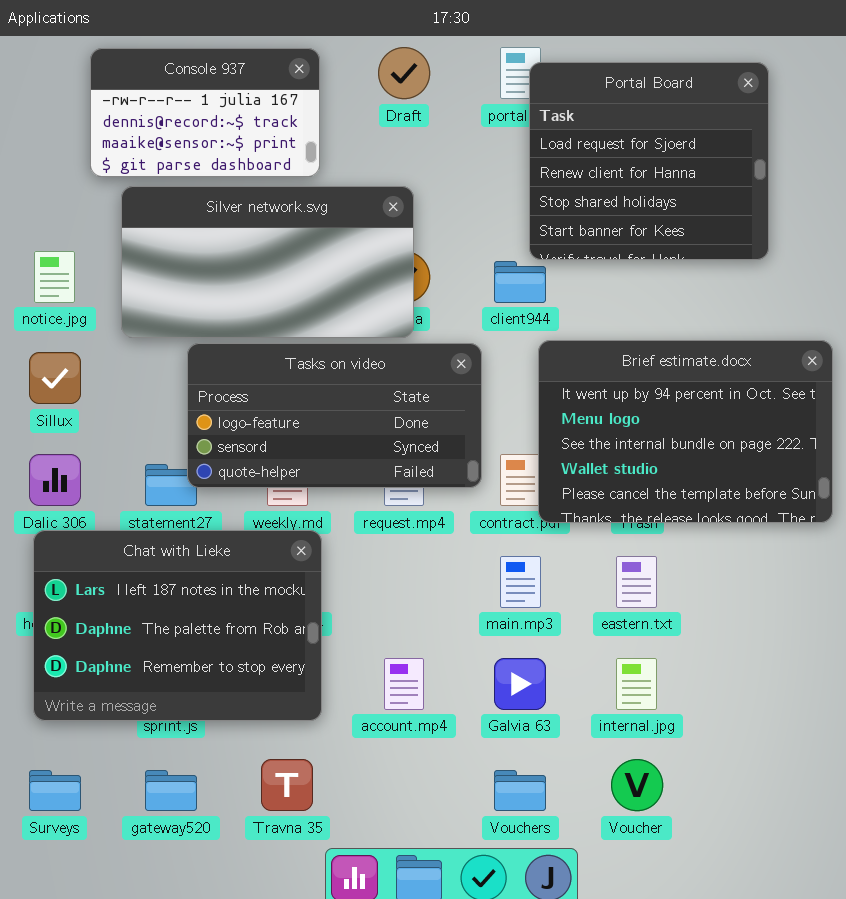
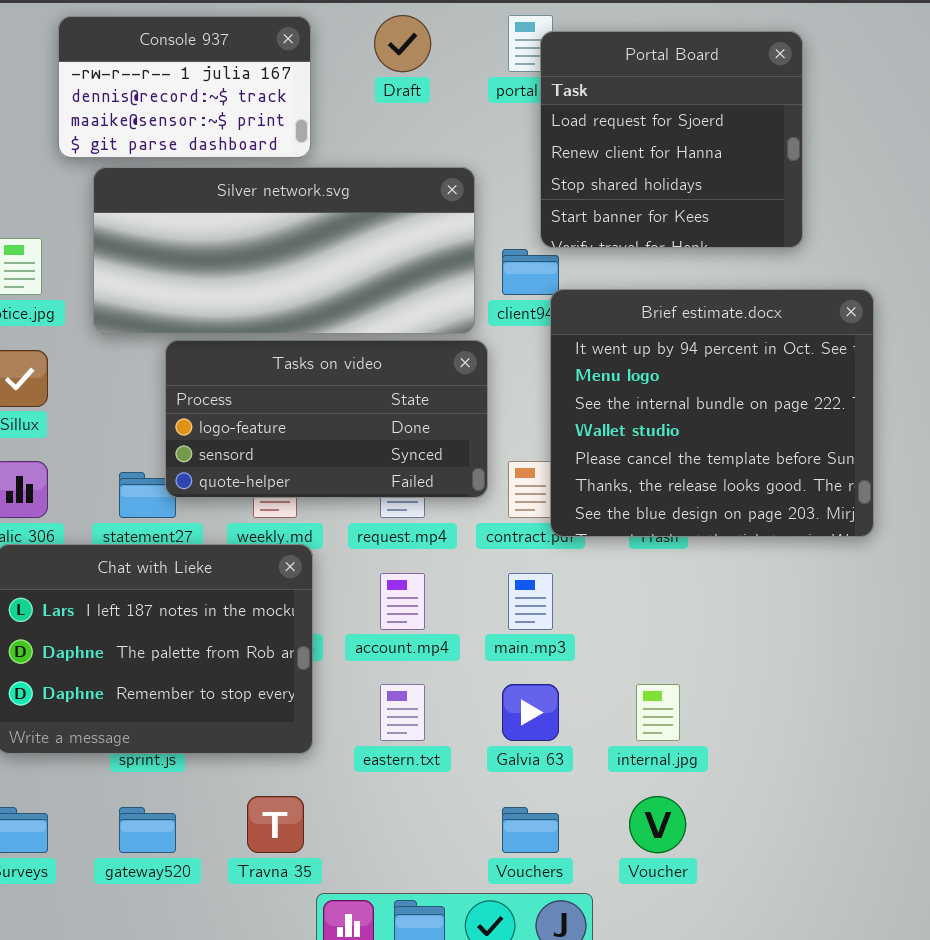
Silver network.svg: [121,186,414,338] -> [93,167,475,334], resized
Brief estimate.docx: [538,340,833,523] -> [550,289,874,537], resized
eastern.txt: [616,556,657,608] -> [380,684,425,741], moved
account.mp4: [384,658,424,710] -> [380,573,425,630], moved

